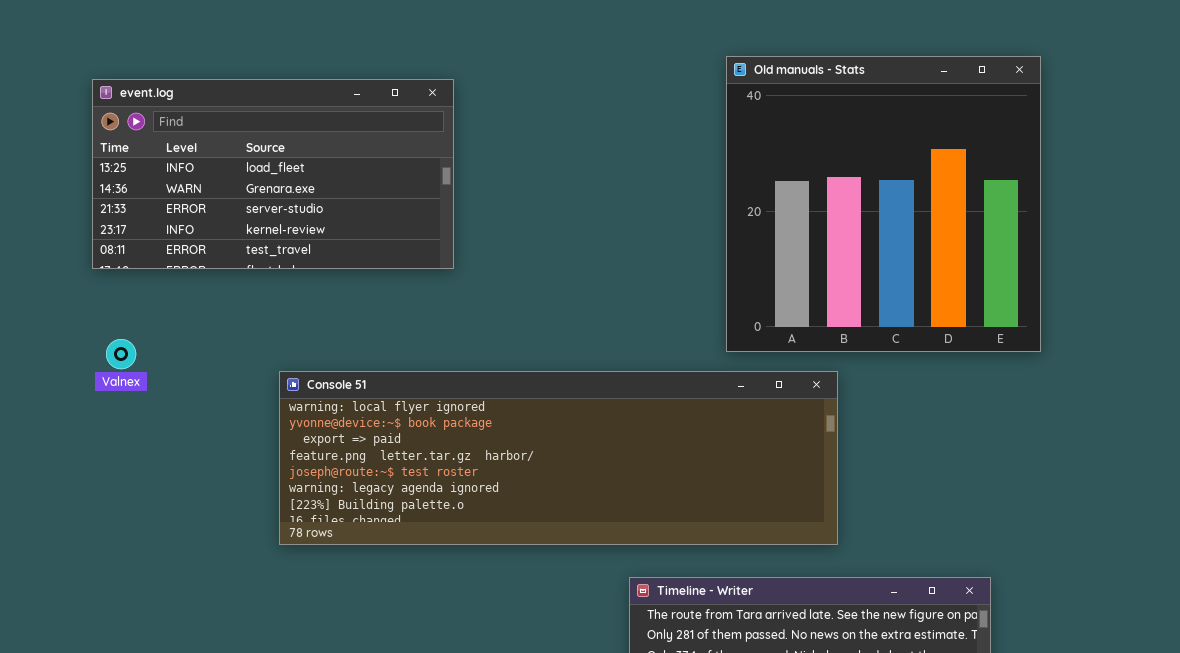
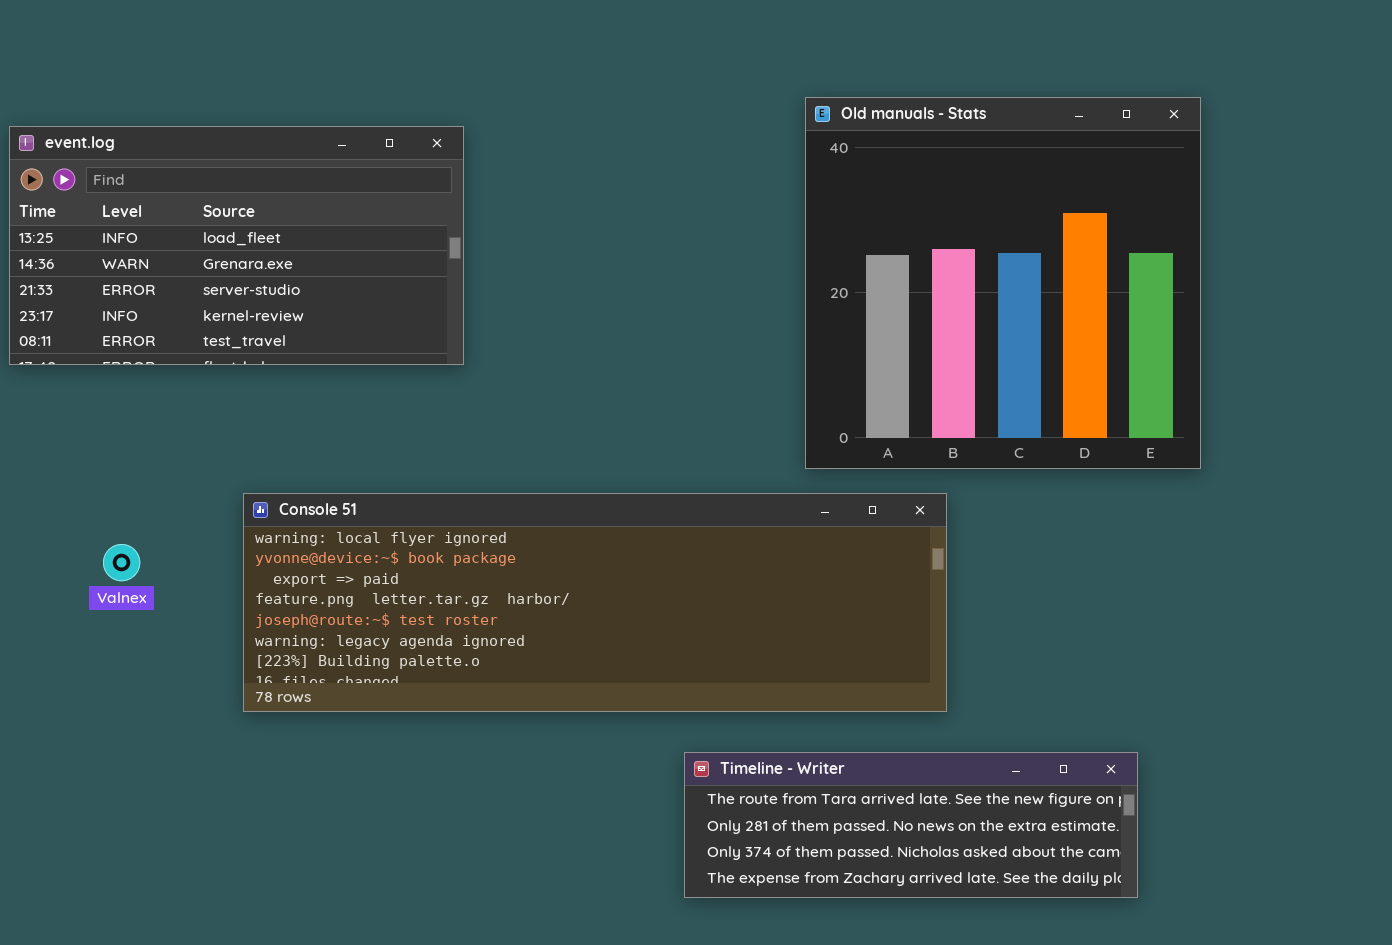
Valnex: [106,339,136,369] -> [103,544,140,581], moved

